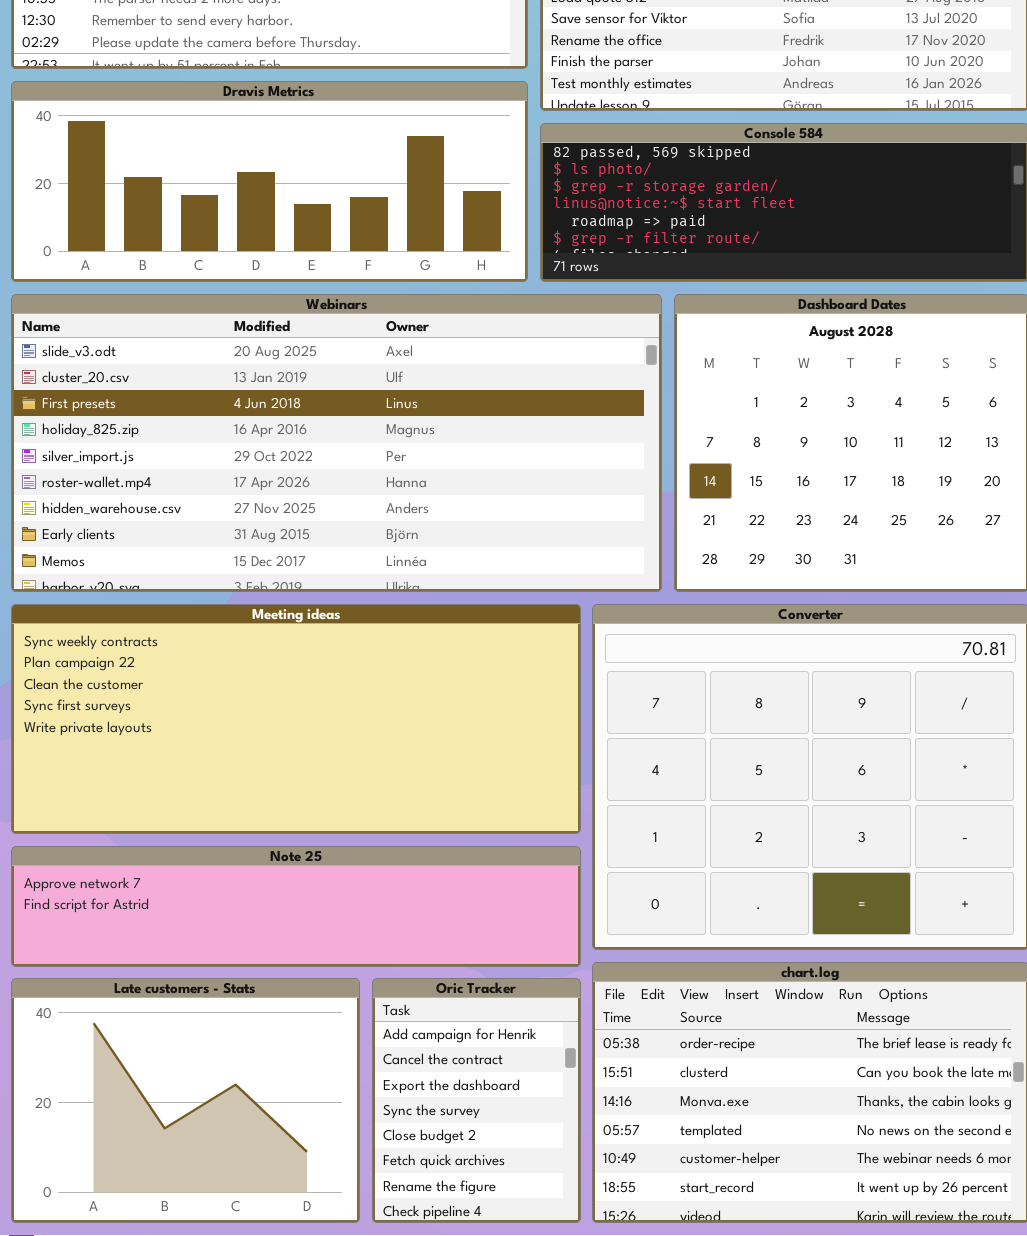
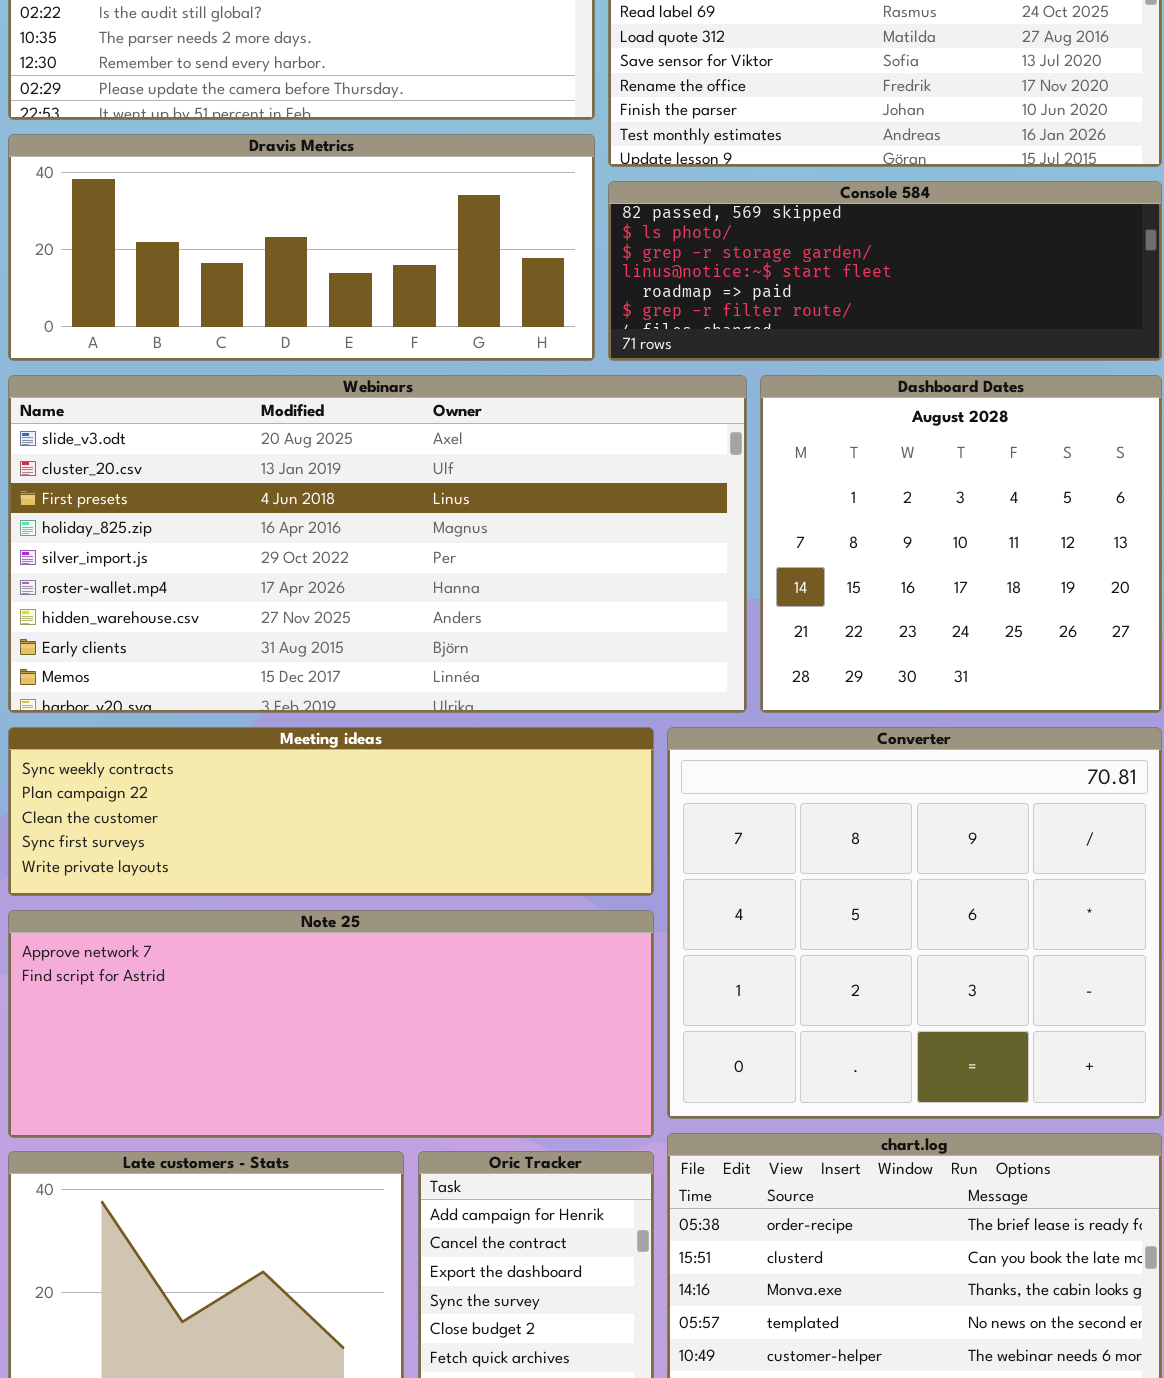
Meeting ideas: [11,604,581,834] -> [8,727,654,896], resized
Note 25: [11,846,581,967] -> [8,910,654,1138], resized

